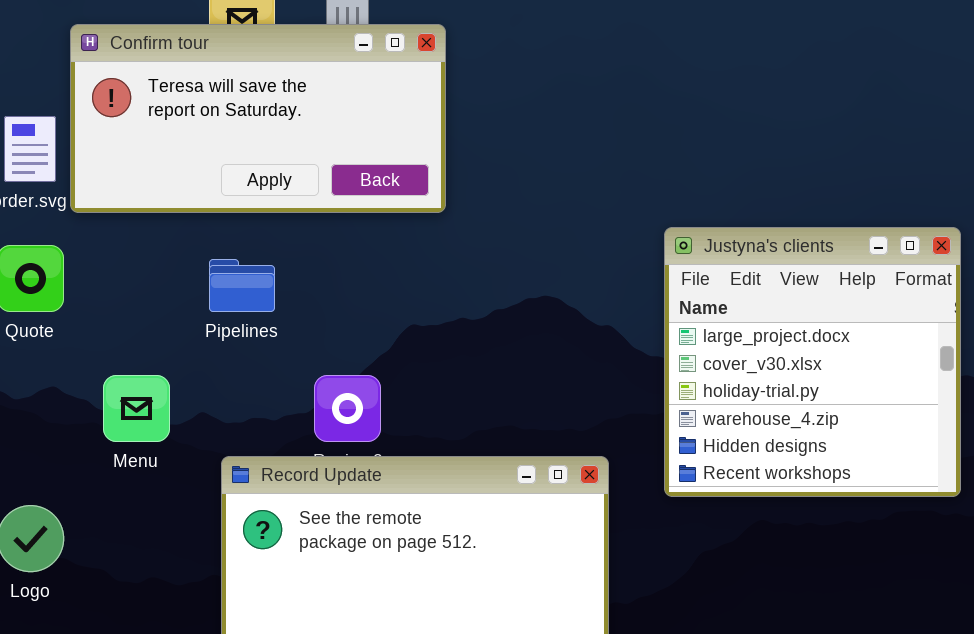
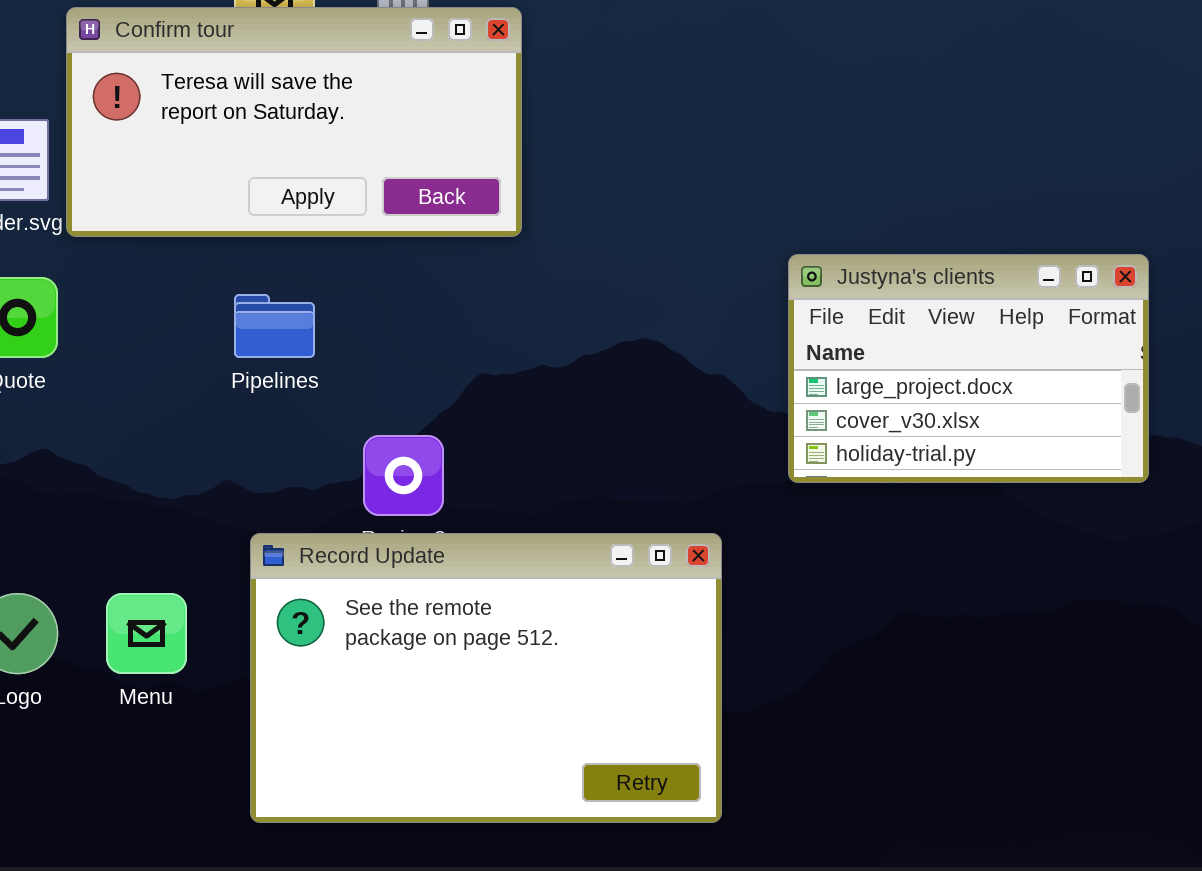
Justyna's clients: [664,227,961,497] -> [788,254,1149,483], resized
Menu: [103,375,170,442] -> [106,593,187,674], moved

